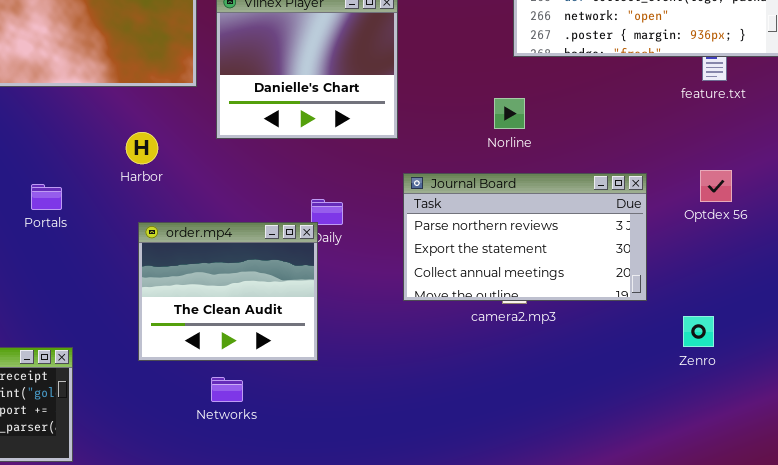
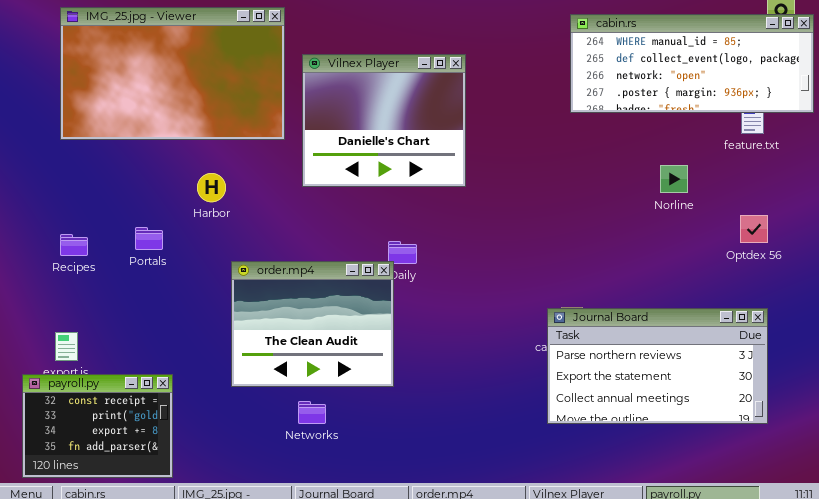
Norline: [494,98,525,129] -> [660,165,688,193], moved
Harbor: [126,132,158,164] -> [197,173,226,202], moved
Journal Board: [403,173,647,301] -> [547,308,768,424], moved

